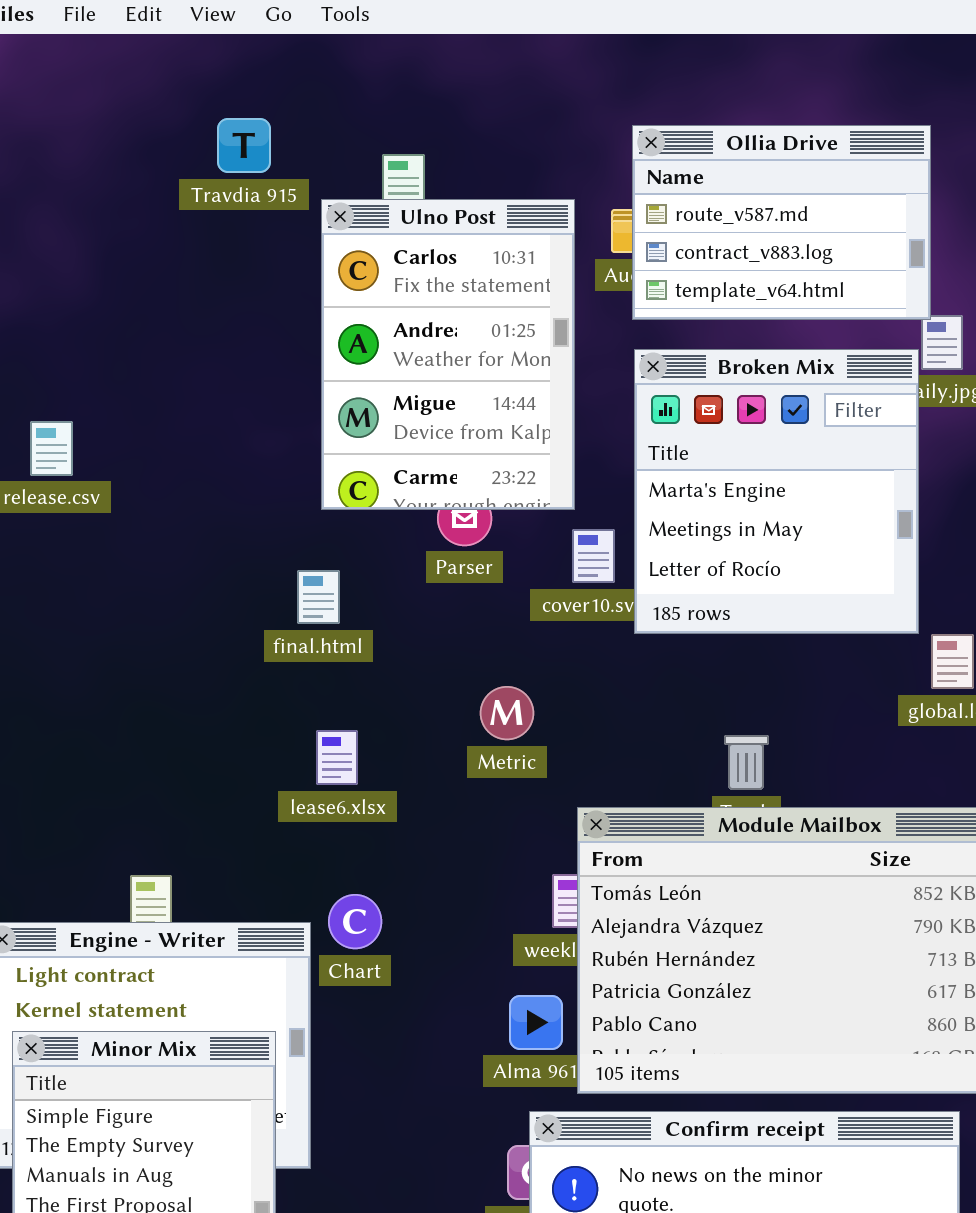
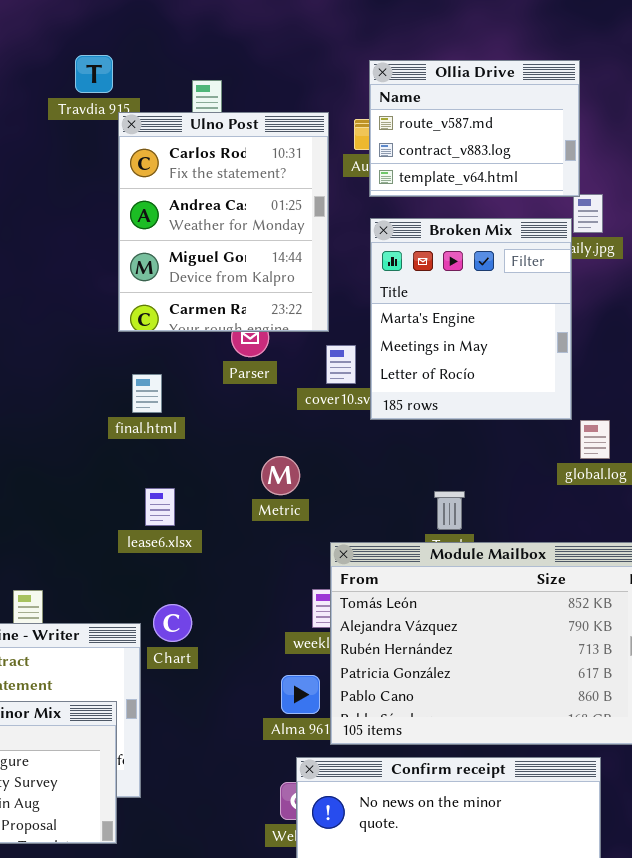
Ulno Post: [321,199,575,510] -> [118,112,329,332], resized

